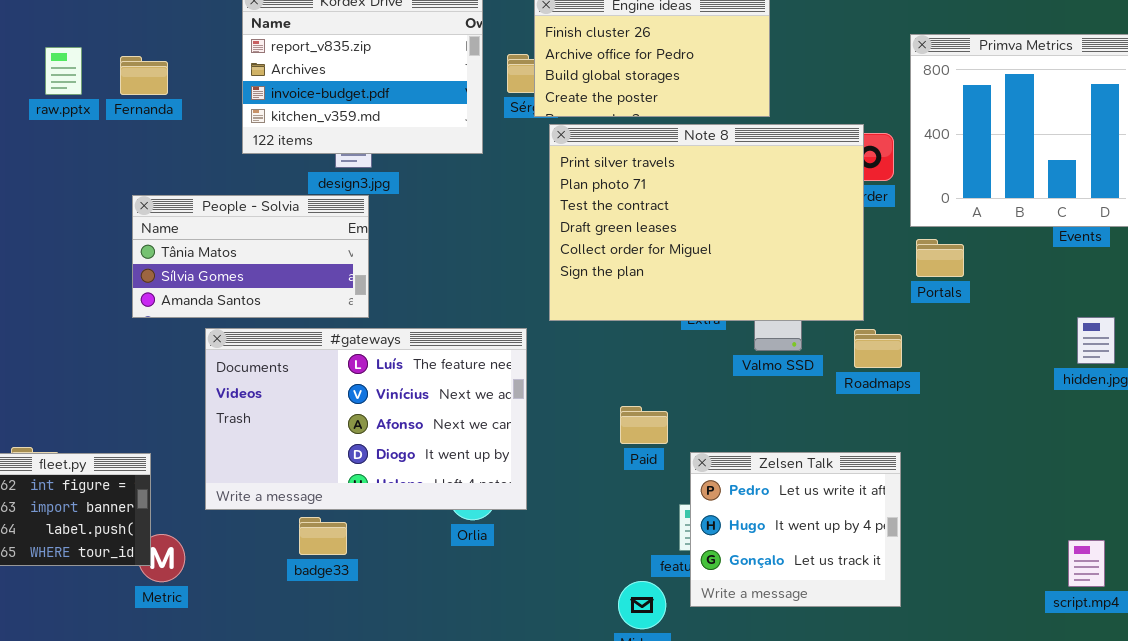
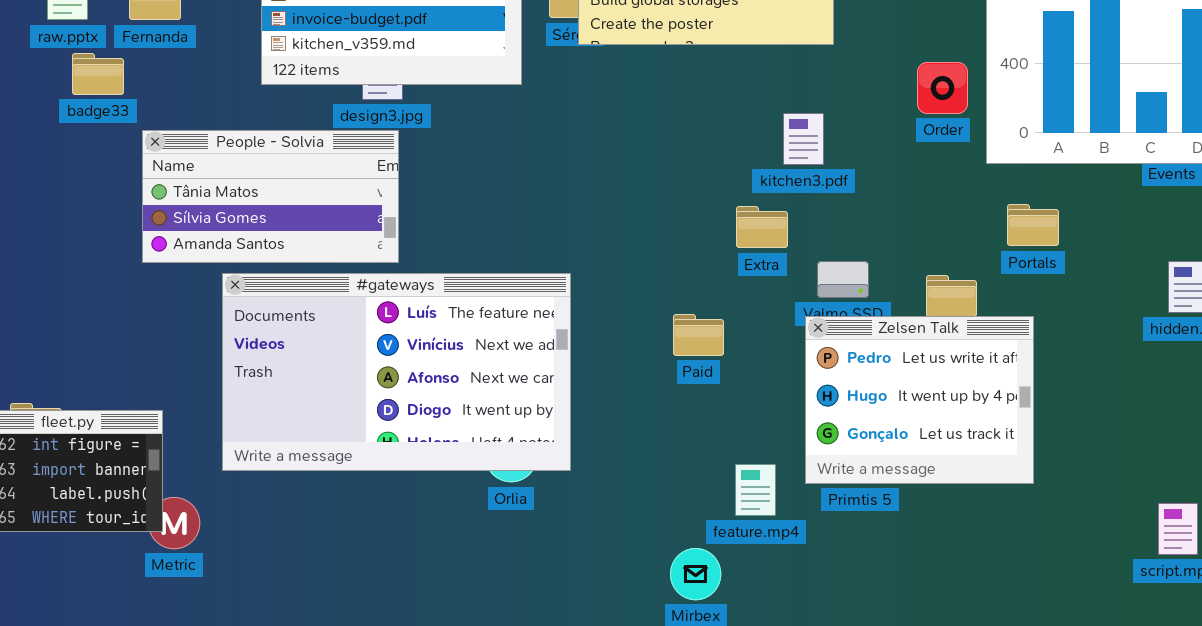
Note 8: [549,124,864,321] -> none, closed
Portals: [916,239,964,277] -> [1007,204,1059,246], moved
Paid: [620,406,668,444] -> [673,314,724,356], moved
Zelsen Talk: [690,452,901,607] -> [805,316,1034,484], moved
badge33: [299,517,347,555] -> [72,53,124,95], moved

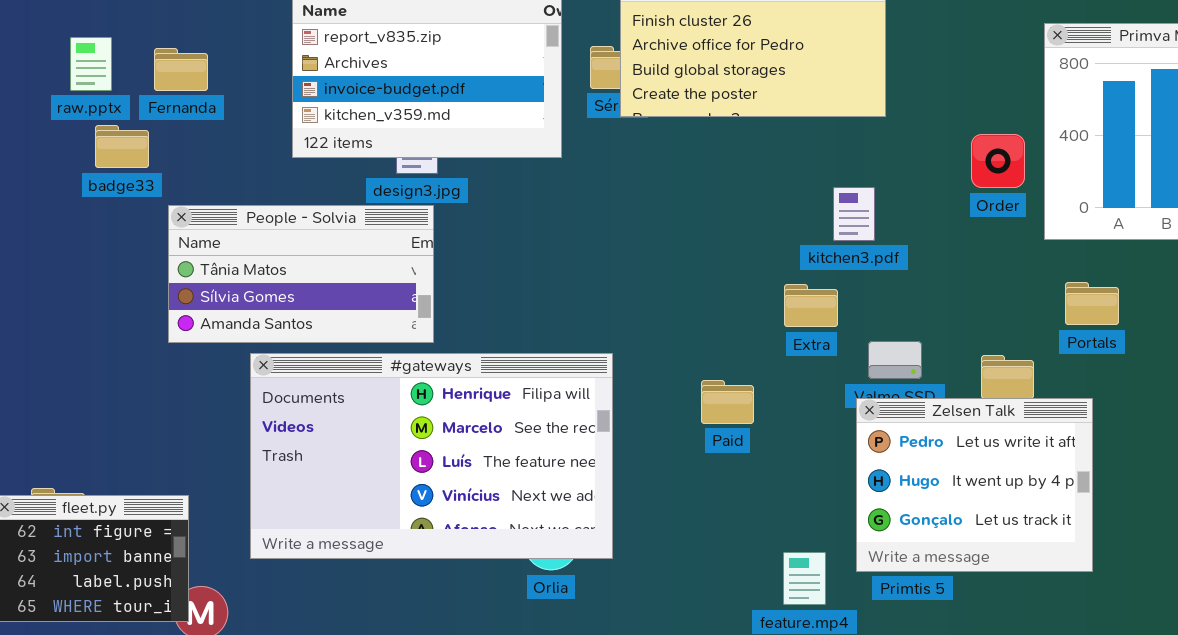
#gateways: [222,273,571,471] -> [250,353,613,559], scrolled up 2 rows
Paid: [673,314,724,356] -> [701,380,754,424], moved

